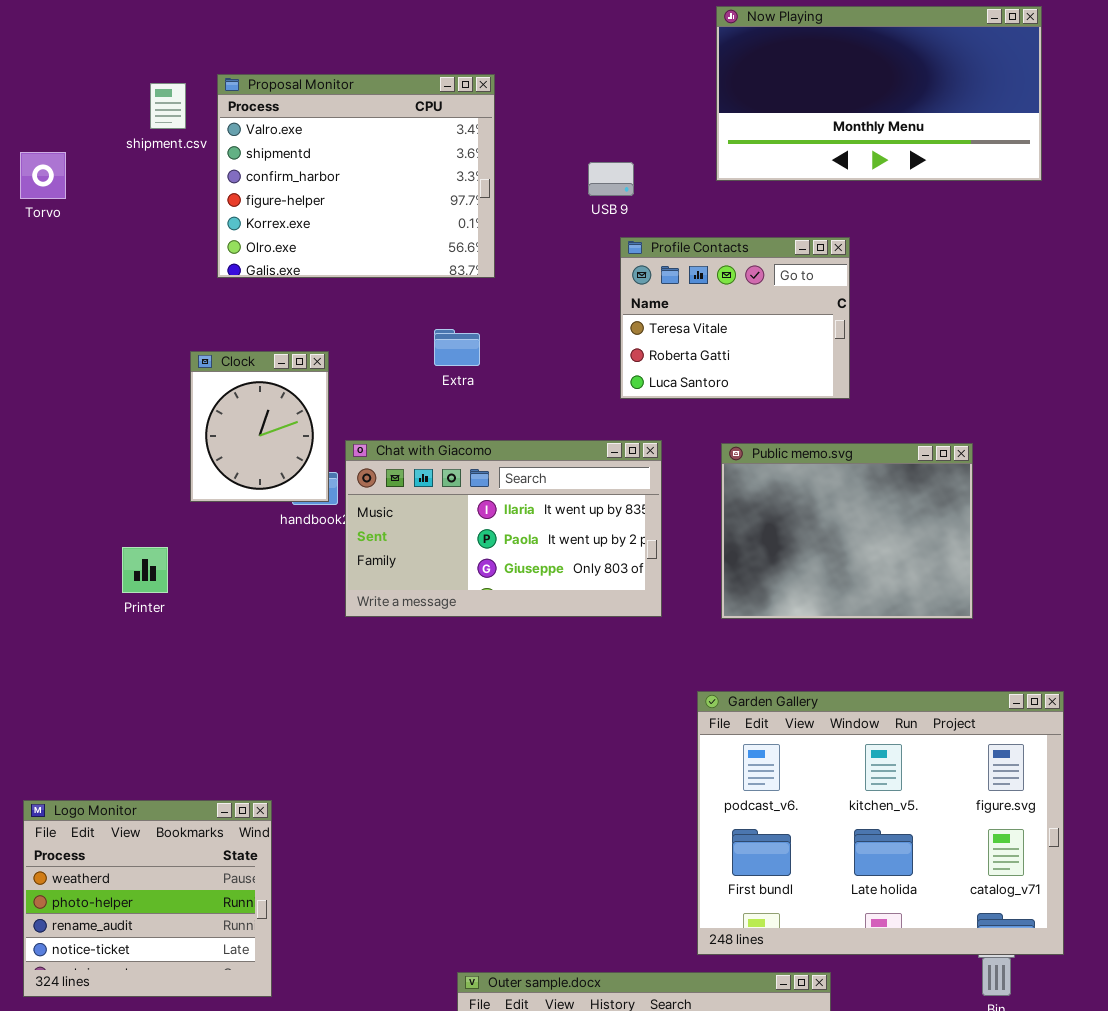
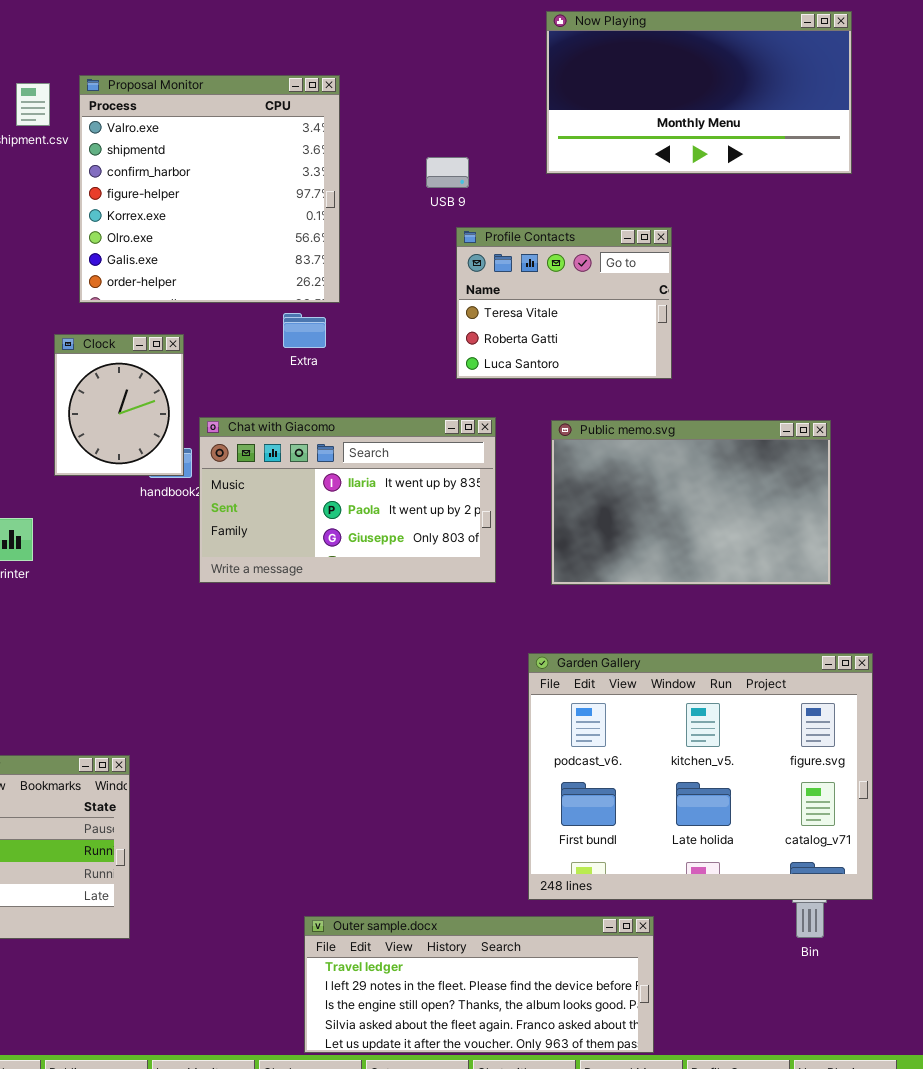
Proposal Monitor: [217,74,495,278] -> [79,75,340,303], resized
Public memo.svg: [721,443,973,619] -> [551,420,831,585], resized

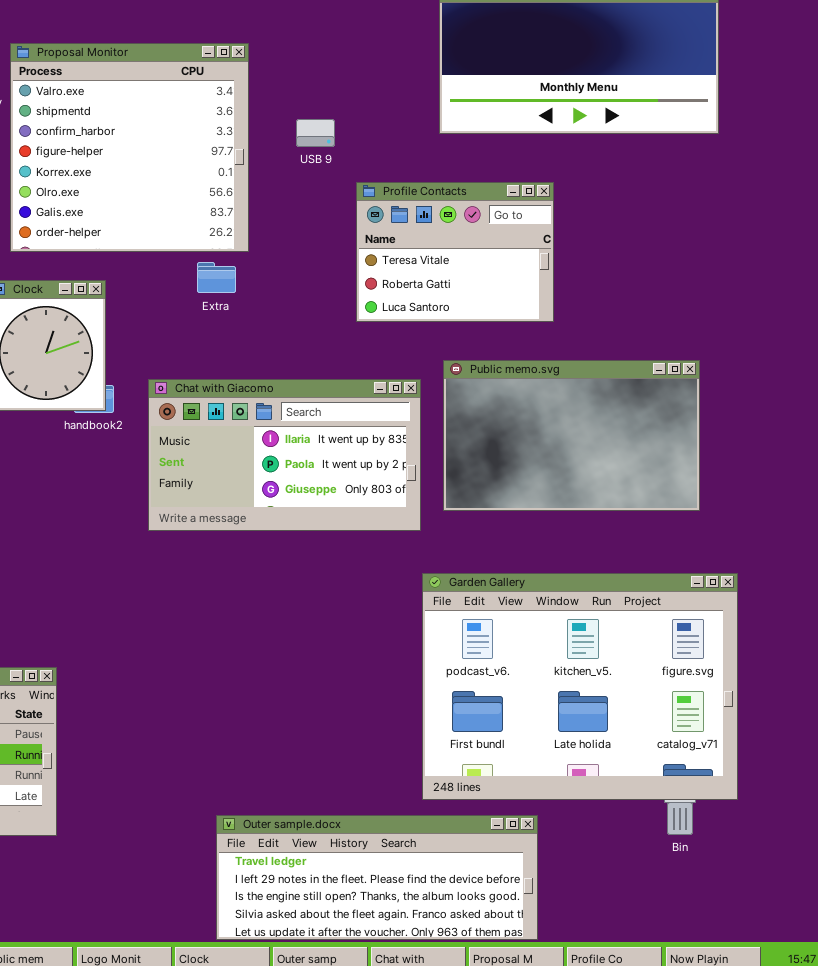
USB 9: [426,157,469,188] -> [296,119,335,147], moved
Chat with Giacomo: [199,417,496,583] -> [148,379,421,531], moved

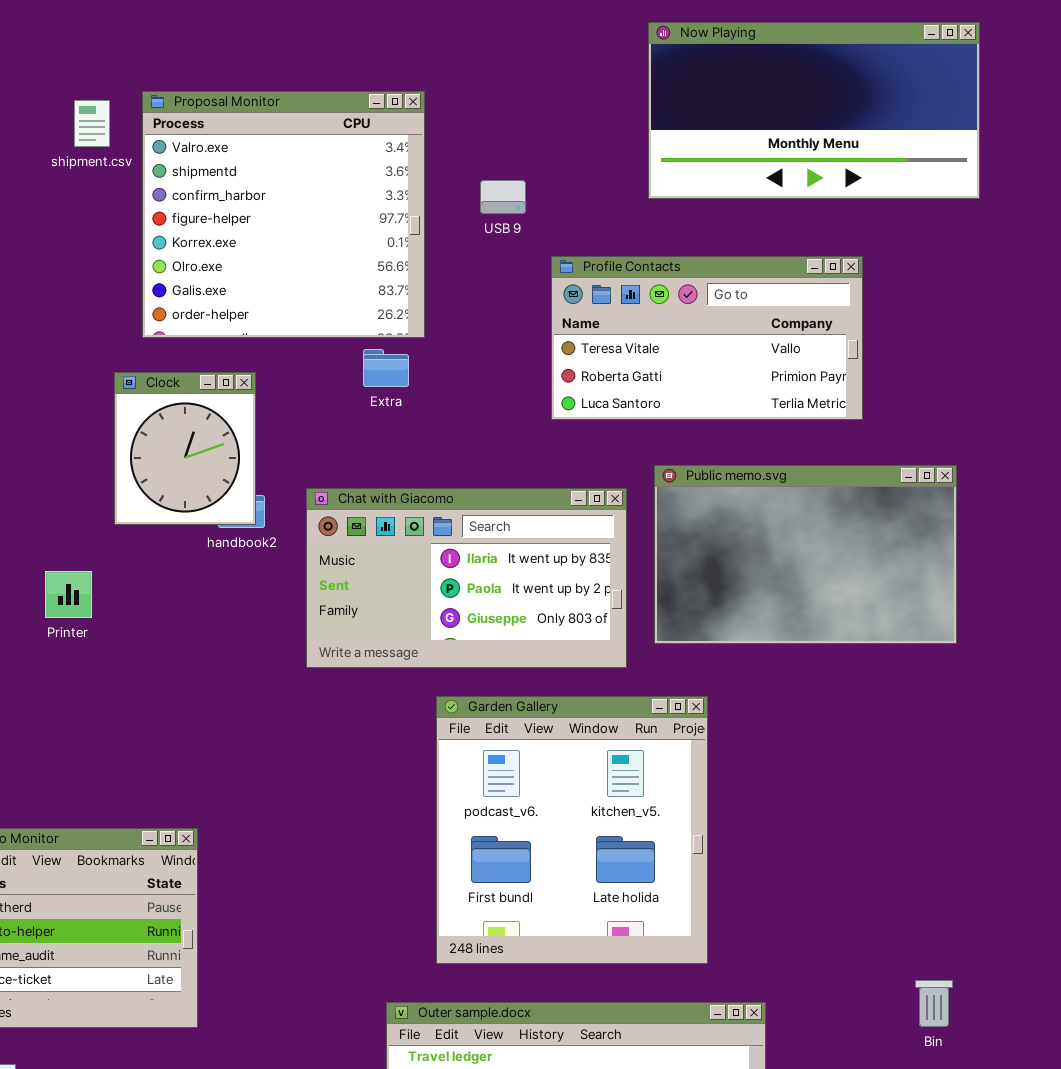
Profile Contacts: [356,182,554,322] -> [551,256,863,420], resized
Garden Gallery: [422,573,738,800] -> [436,696,708,964], moved, resized

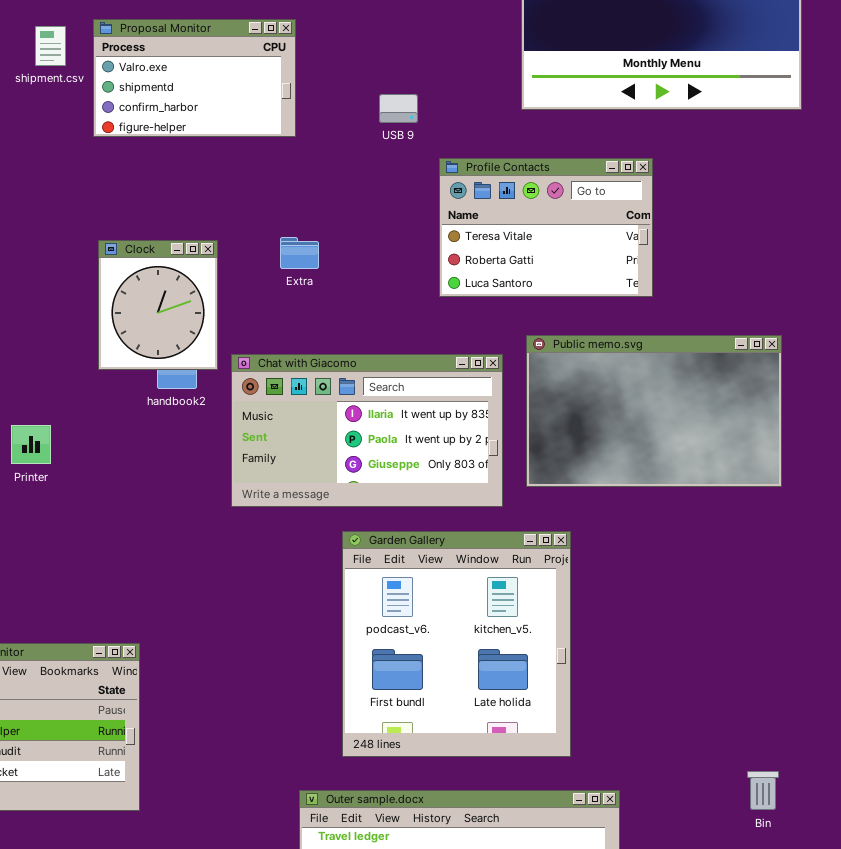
Proposal Monitor: [142,91,425,338] -> [93,19,296,137], resized
Profile Contacts: [551,256,863,420] -> [439,158,653,297], resized
Clock: [114,372,256,525] -> [98,240,218,370], moved

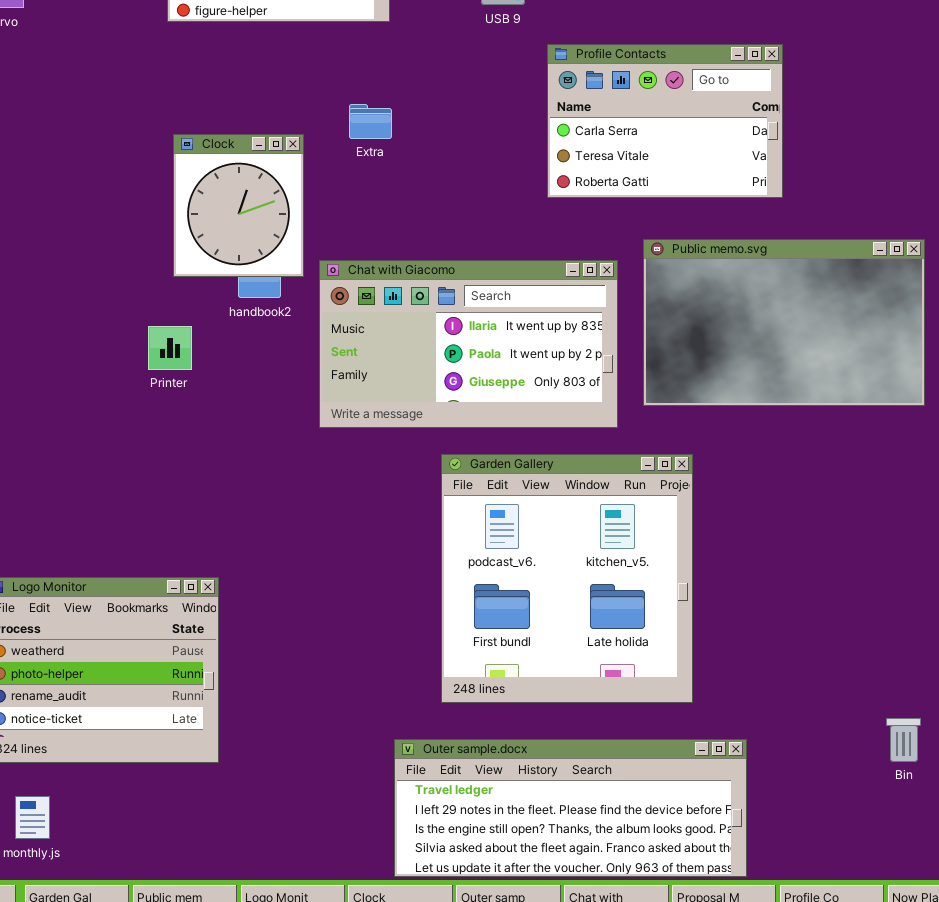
Profile Contacts: [439,158,653,297] -> [547,44,783,198], scrolled up 1 row
Extra: [280,237,319,269] -> [349,104,392,139], moved
Printer: [11,425,51,464] -> [148,326,192,370], moved

